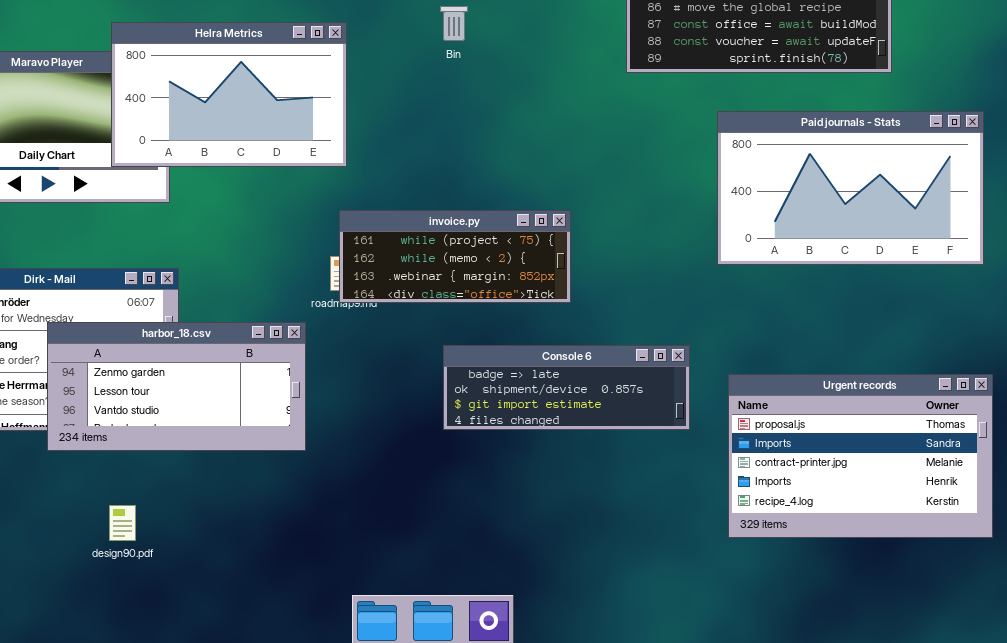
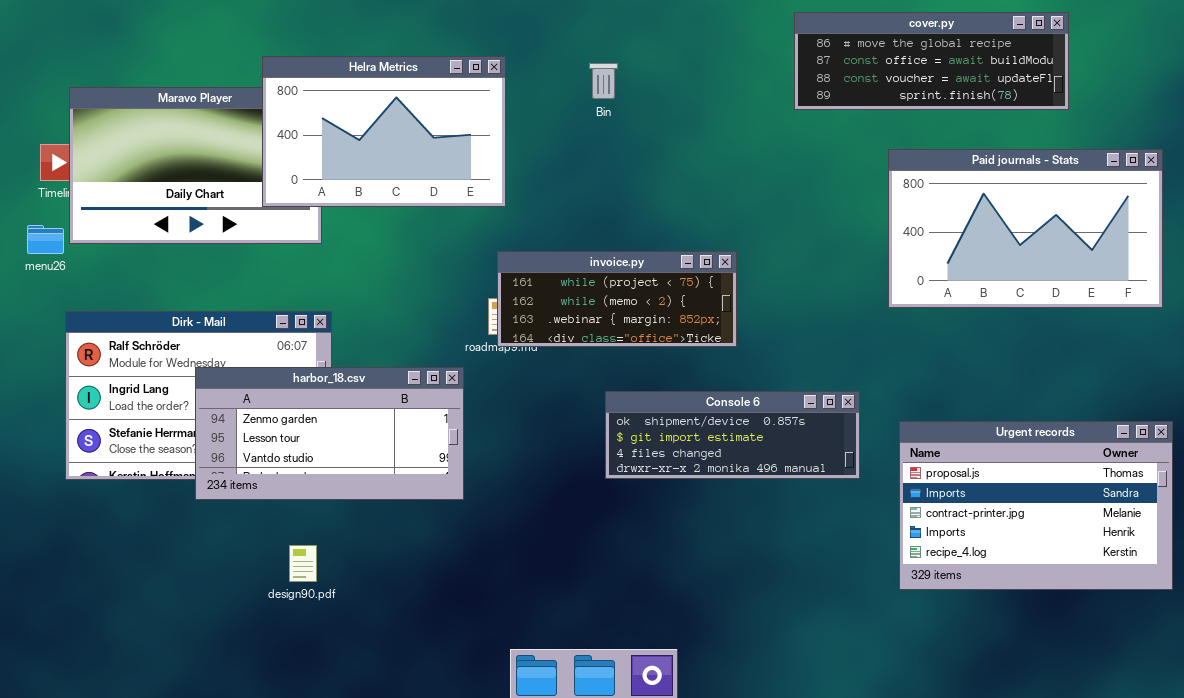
Bin: [440,6,468,41] -> [589,63,618,99], moved
Console 6: [443,345,690,430] -> [605,391,860,479], scrolled down 1 row
design90.pdf: [109,505,136,541] -> [289,545,317,582], moved

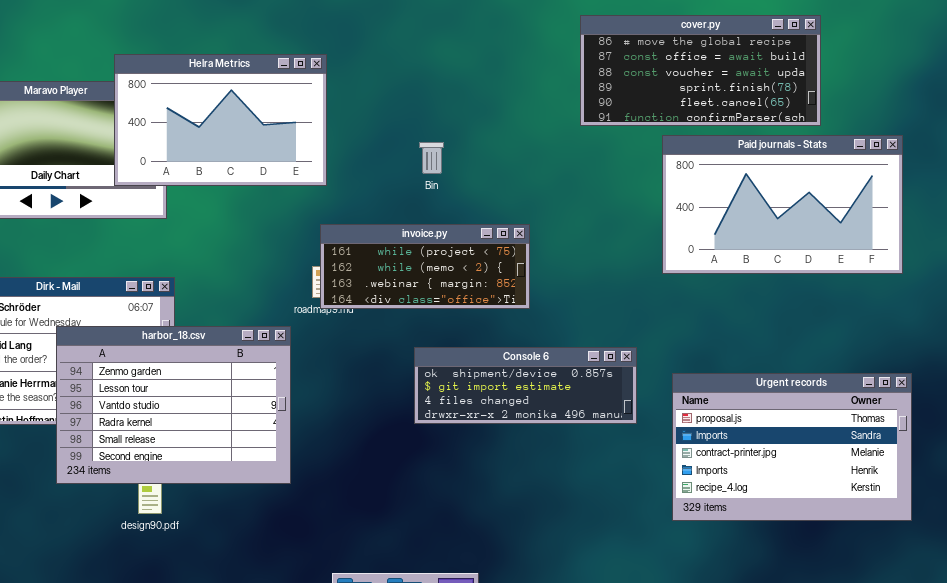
cover.py: [794,12,1069,110] -> [580,15,821,126], resized
Bin: [589,63,618,99] -> [419,142,444,174], moved
harbor_18.csv: [195,367,464,500] -> [56,326,291,484], resized

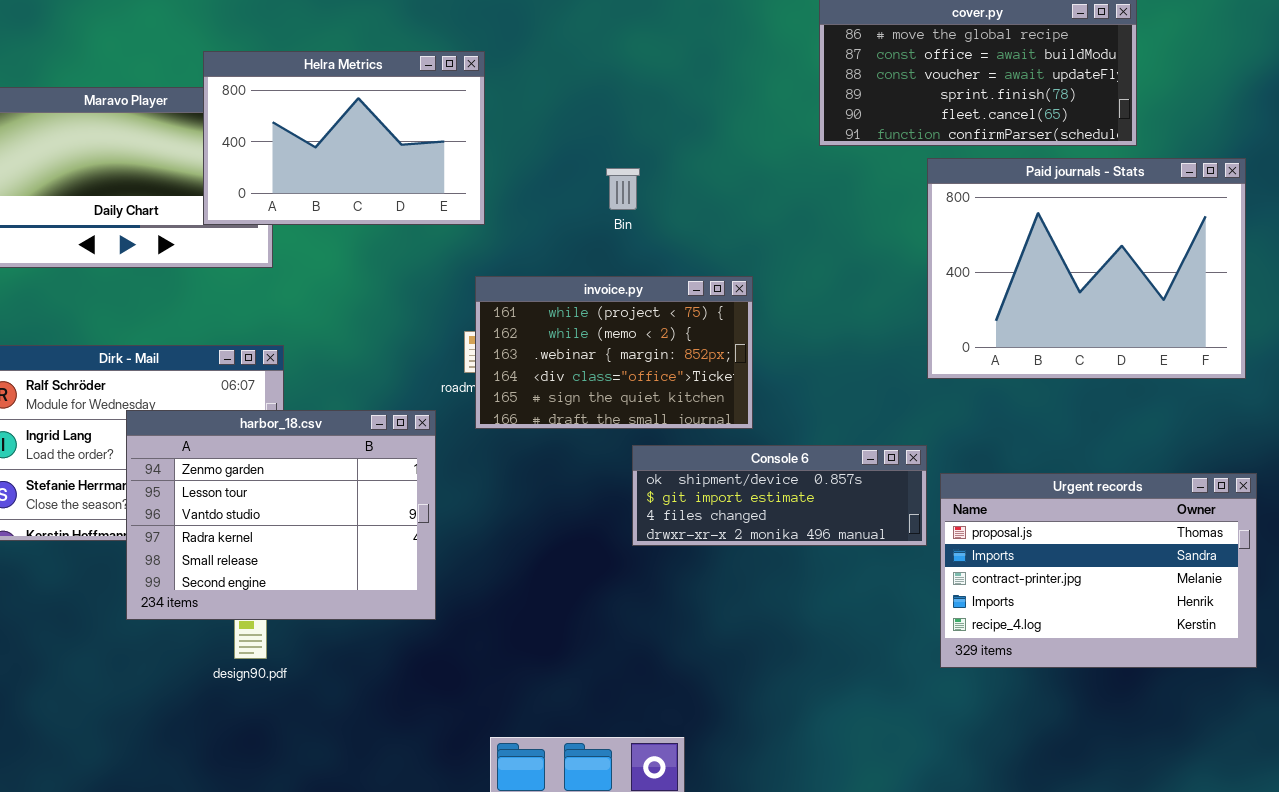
Paid journals - Stats: [662,135,903,274] -> [927,158,1246,379], resized
invoice.py: [320,224,530,309] -> [475,276,753,429], resized
Console 6: [414,347,637,424] -> [632,445,927,546], moved

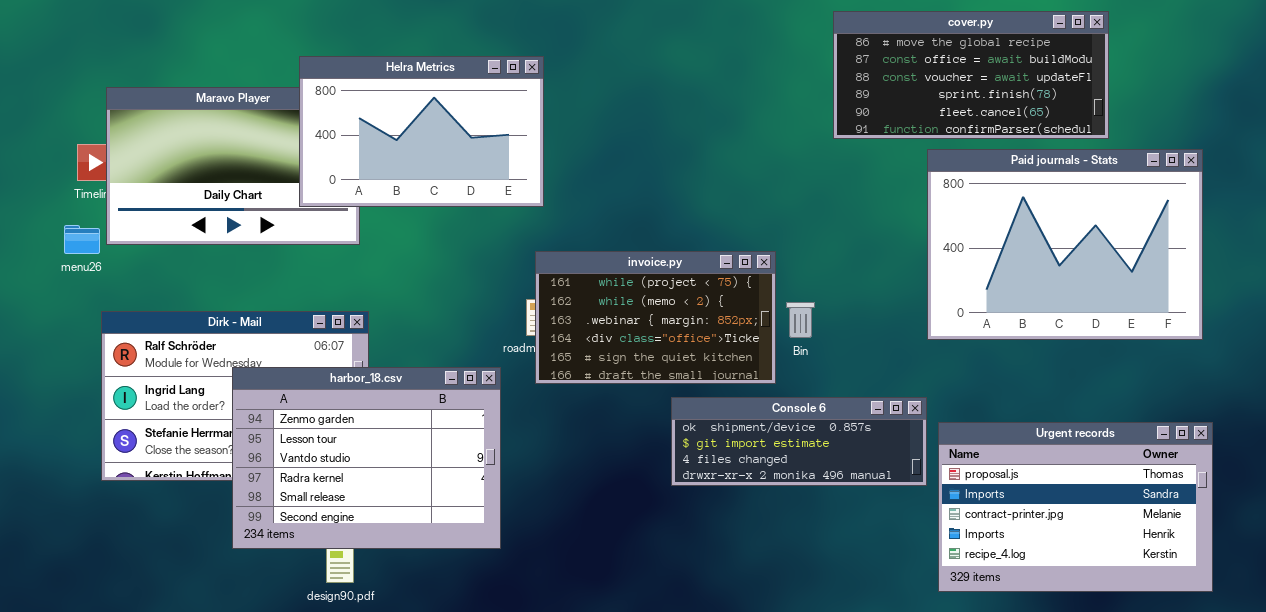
Bin: [606,168,640,210] -> [786,302,815,338], moved

